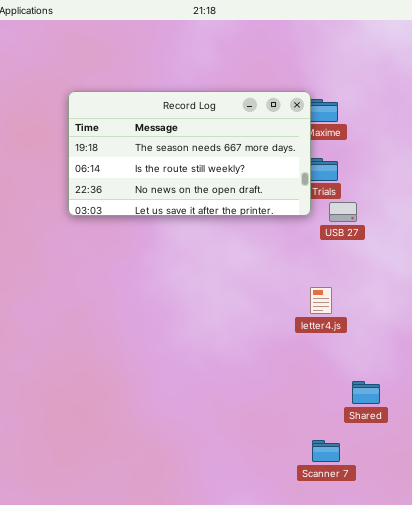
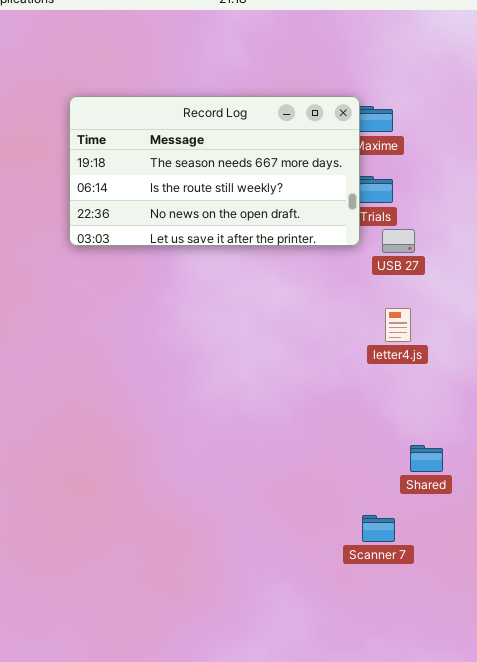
letter4.js: [310,287,332,314] -> [385,308,411,342], moved

